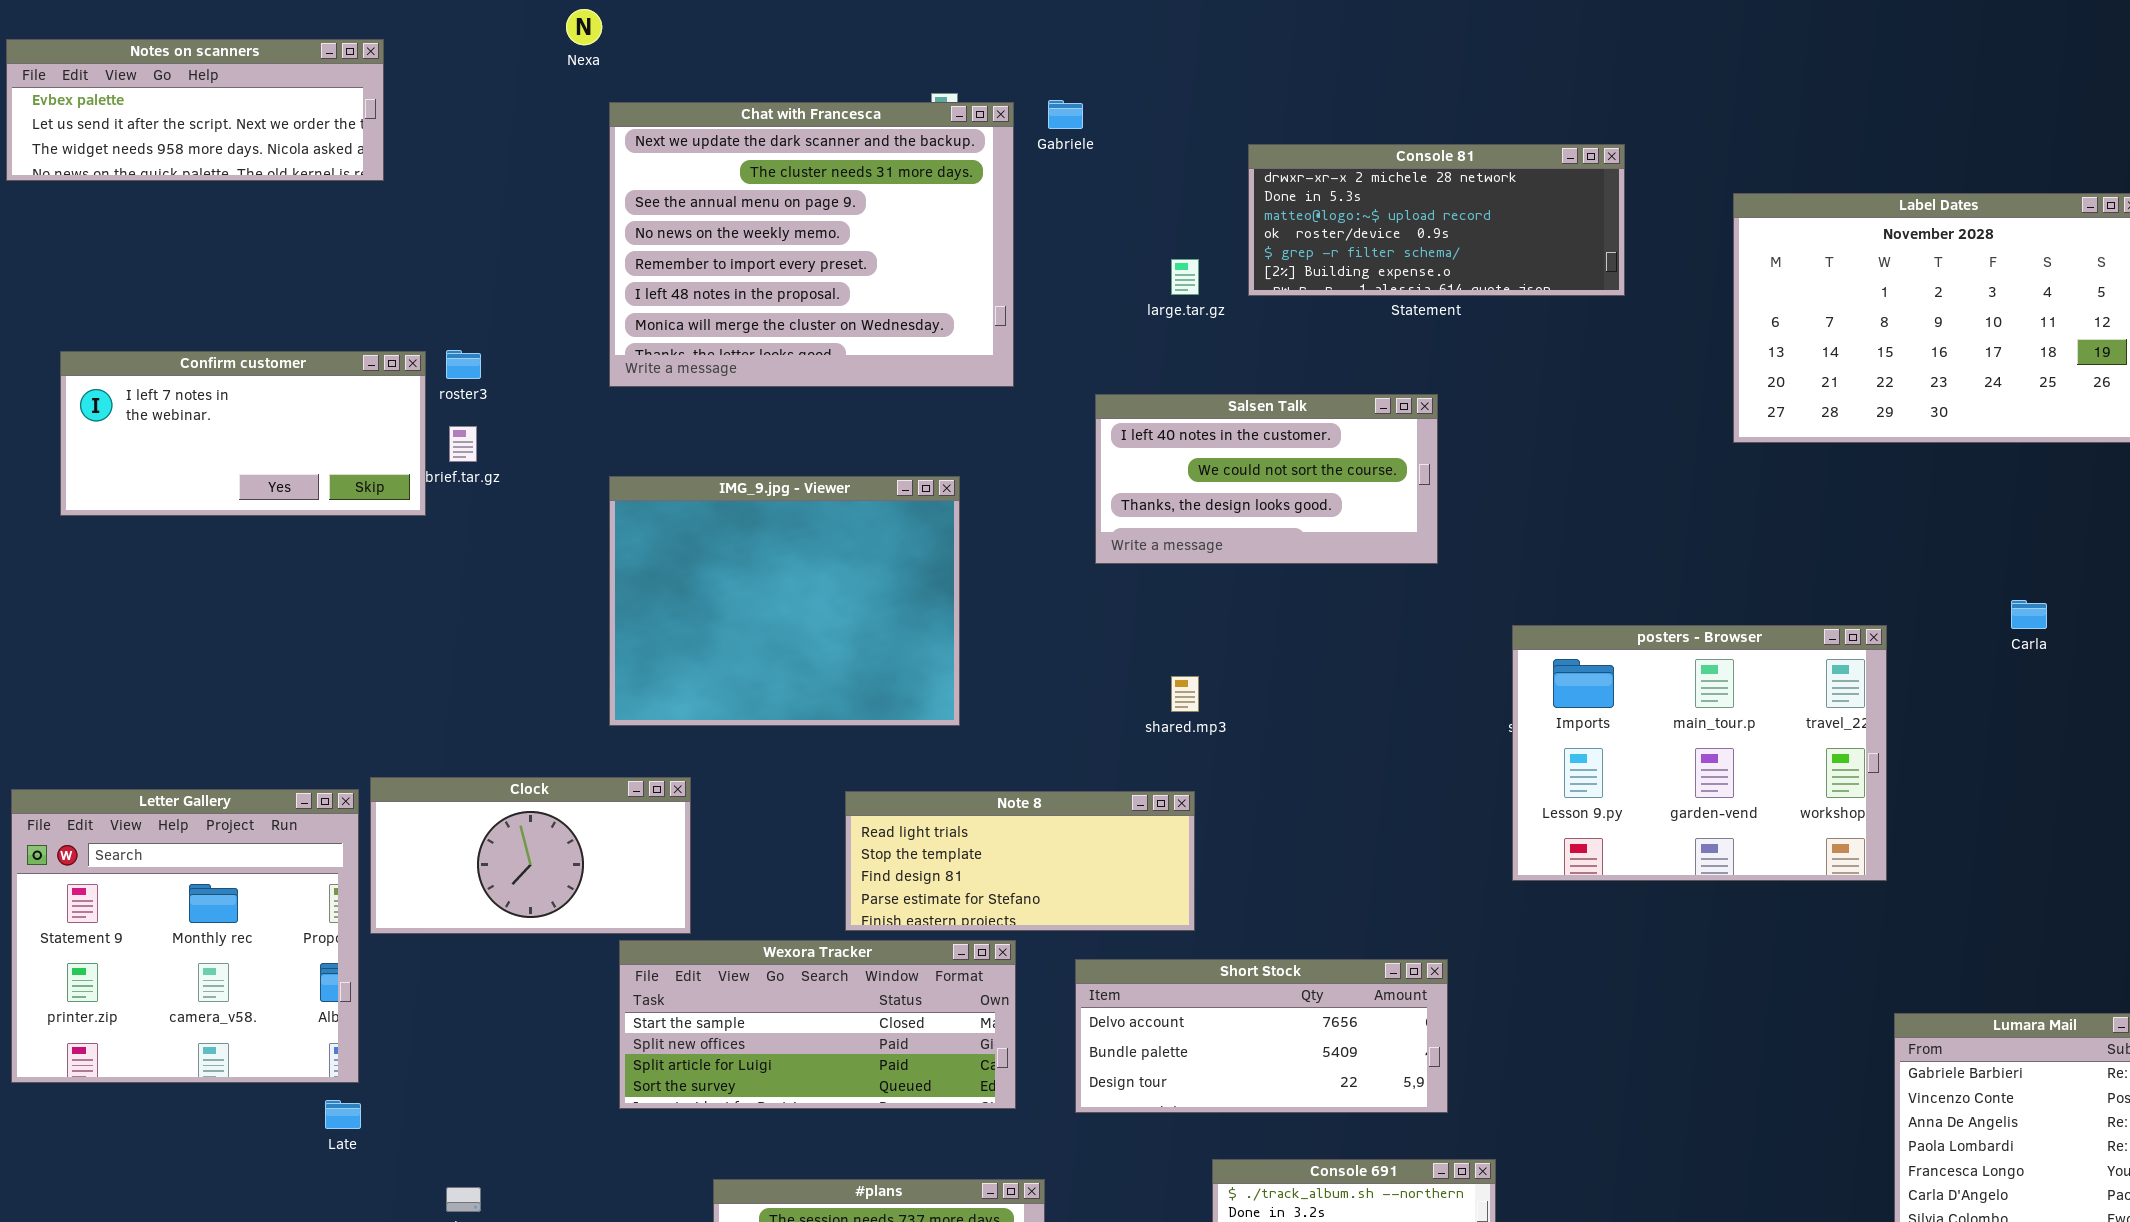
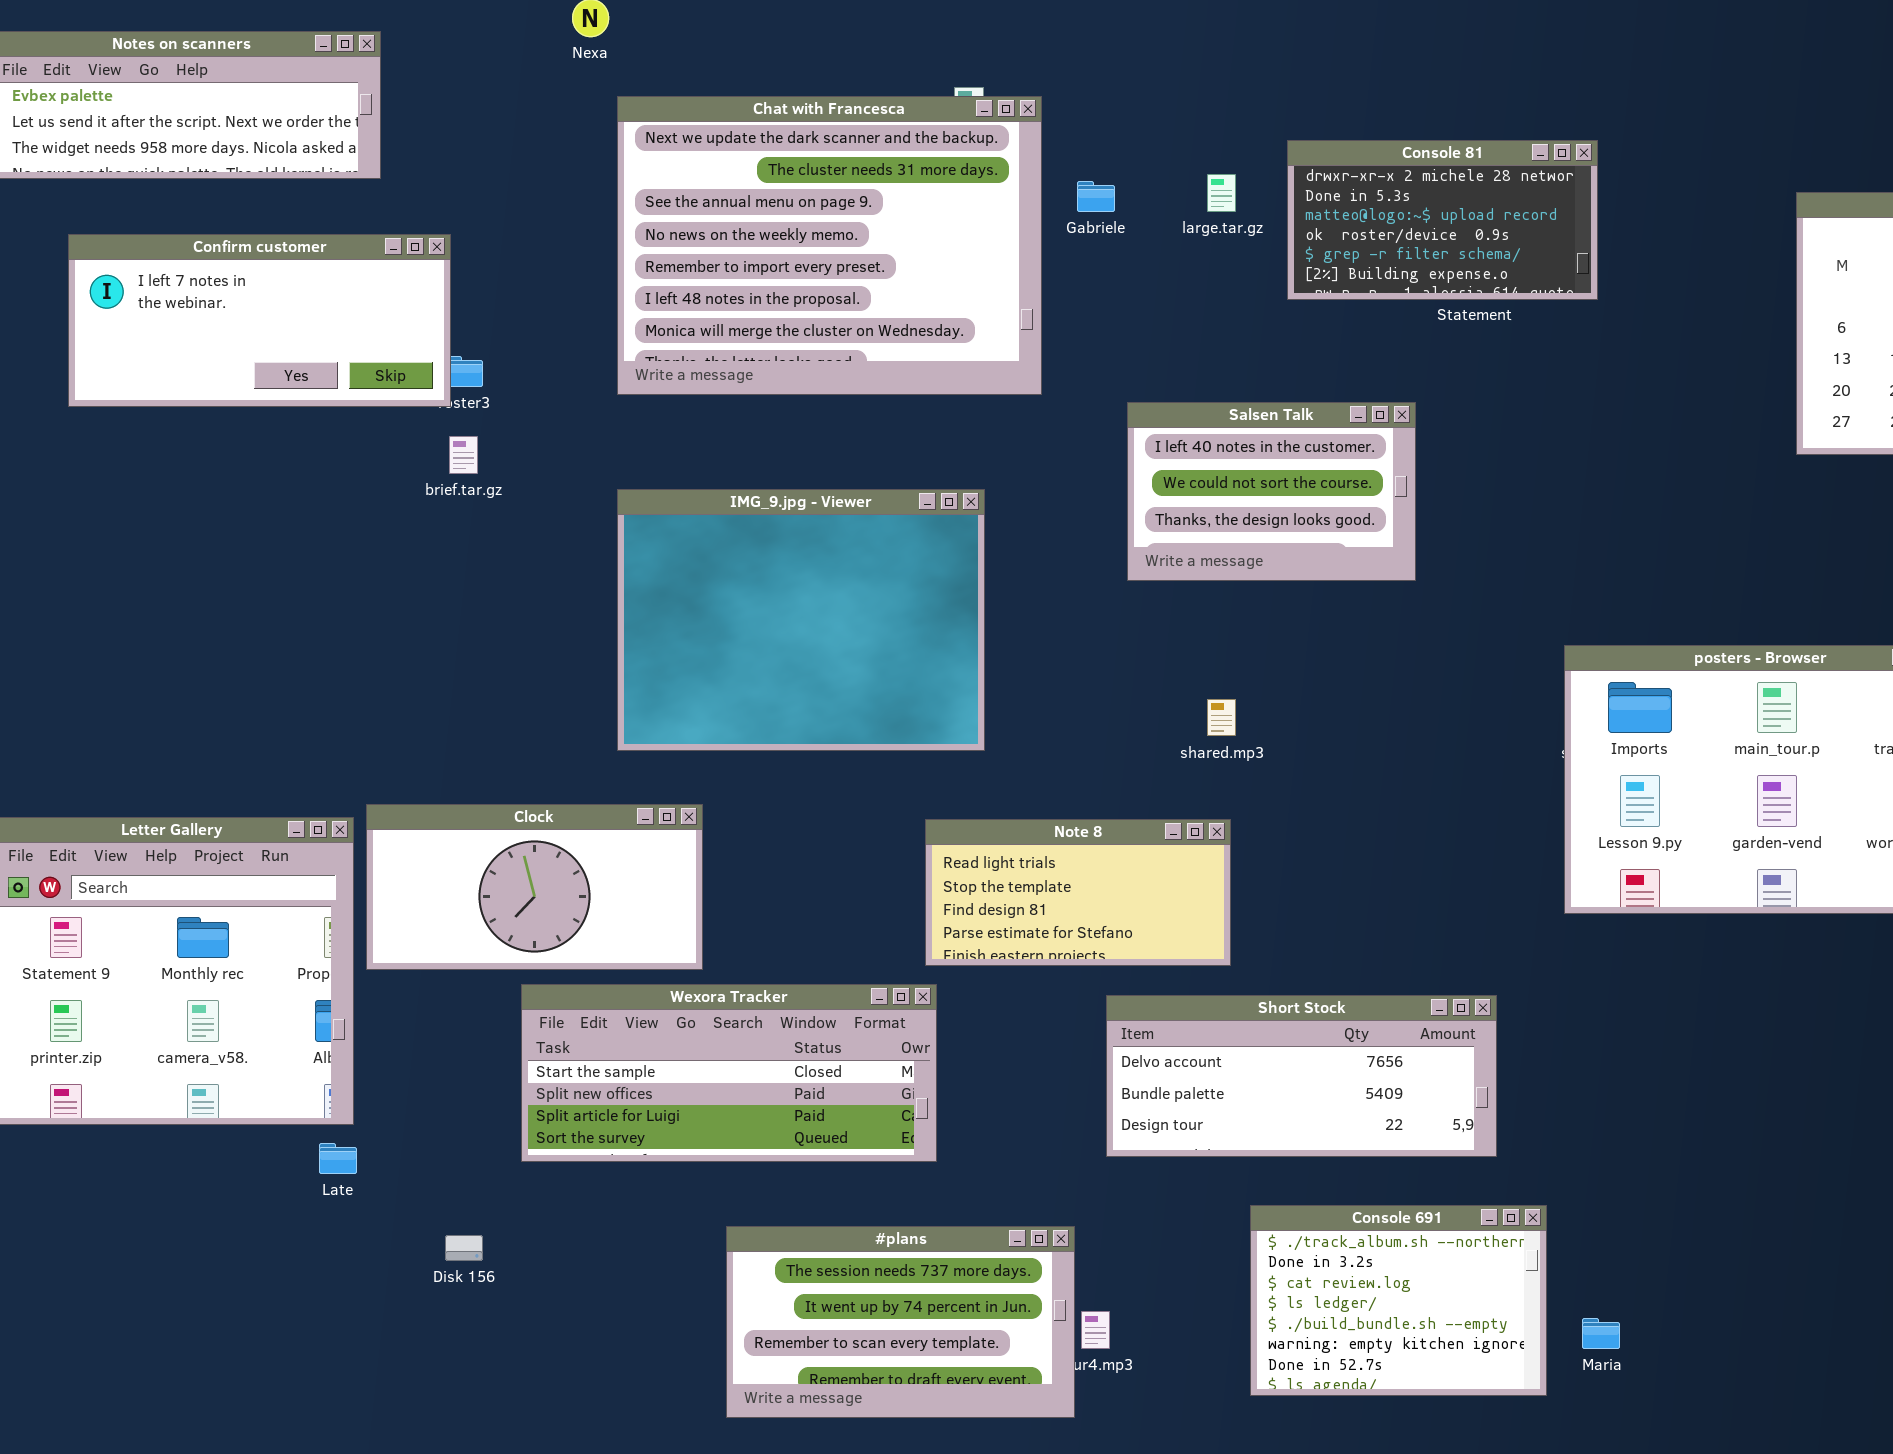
Gabriele: [1048,100,1083,129] -> [1077,181,1115,212], moved
Console 81: [1248,144,1625,296] -> [1287,140,1598,300], resized
large.tar.gz: [1171,259,1199,295] -> [1207,174,1236,212], moved
Confirm customer: [60,351,426,516] -> [68,234,451,407], moved
Salsen Talk: [1095,394,1438,564] -> [1127,402,1416,581], resized
Note 8: [845,791,1195,931] -> [925,819,1231,966], resized
Wexora Tracker: [619,940,1016,1109] -> [521,984,937,1162], moved

